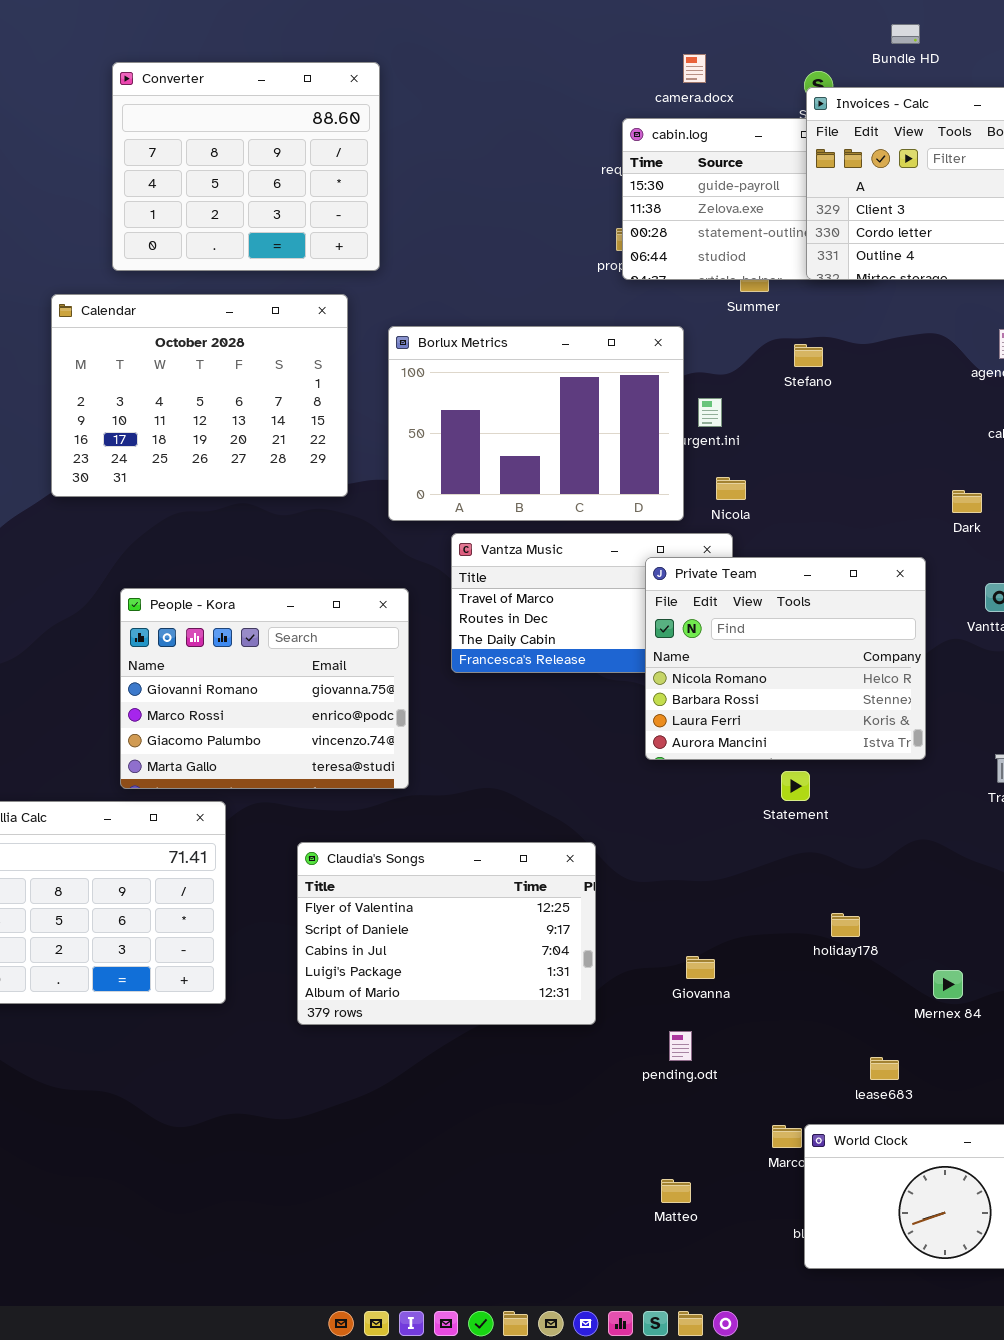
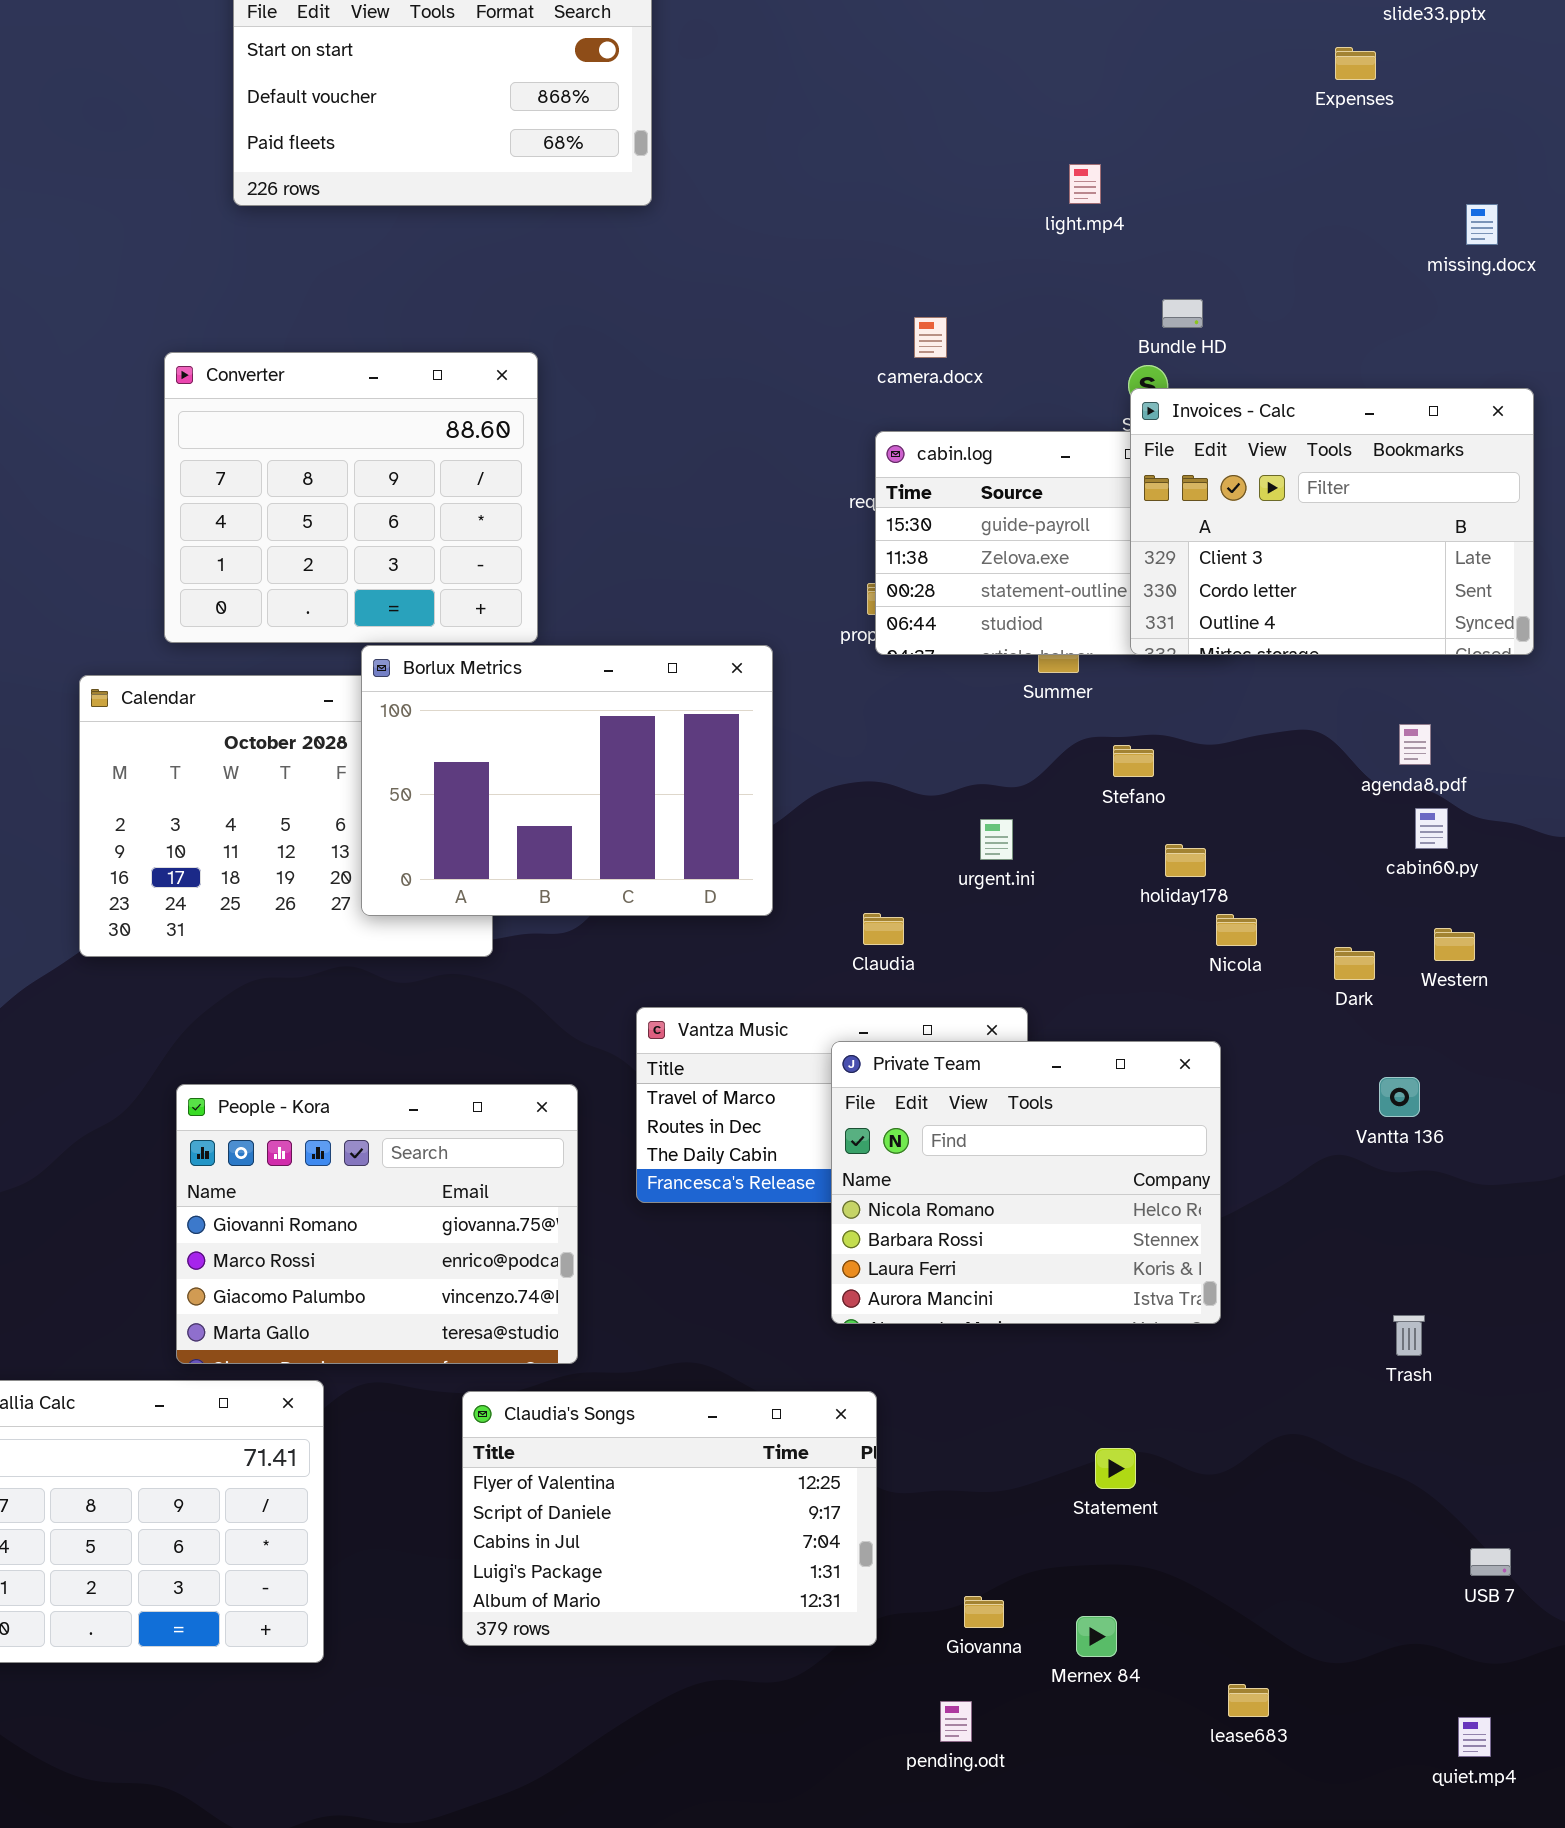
Bundle HD: [891,24,920,44] -> [1162,299,1203,328], moved
camera.docx: [683,54,706,83] -> [914,317,947,358], moved
Borlux Metrics: [388,326,684,521] -> [361,645,773,916], moved
Nicola: [716,477,746,500] -> [1216,914,1257,946], moved
Private Team: [645,557,926,760] -> [831,1041,1221,1324], moved
Statement: [781,771,810,801] -> [1095,1448,1136,1489], moved
Claudia's Songs: [297,842,596,1025] -> [462,1391,877,1646], moved
holiday178: [831,913,860,937] -> [1165,844,1206,877], moved
Mernex 84: [933,970,963,999] -> [1076,1616,1117,1657], moved
lease683: [870,1057,899,1080] -> [1228,1684,1269,1717], moved

